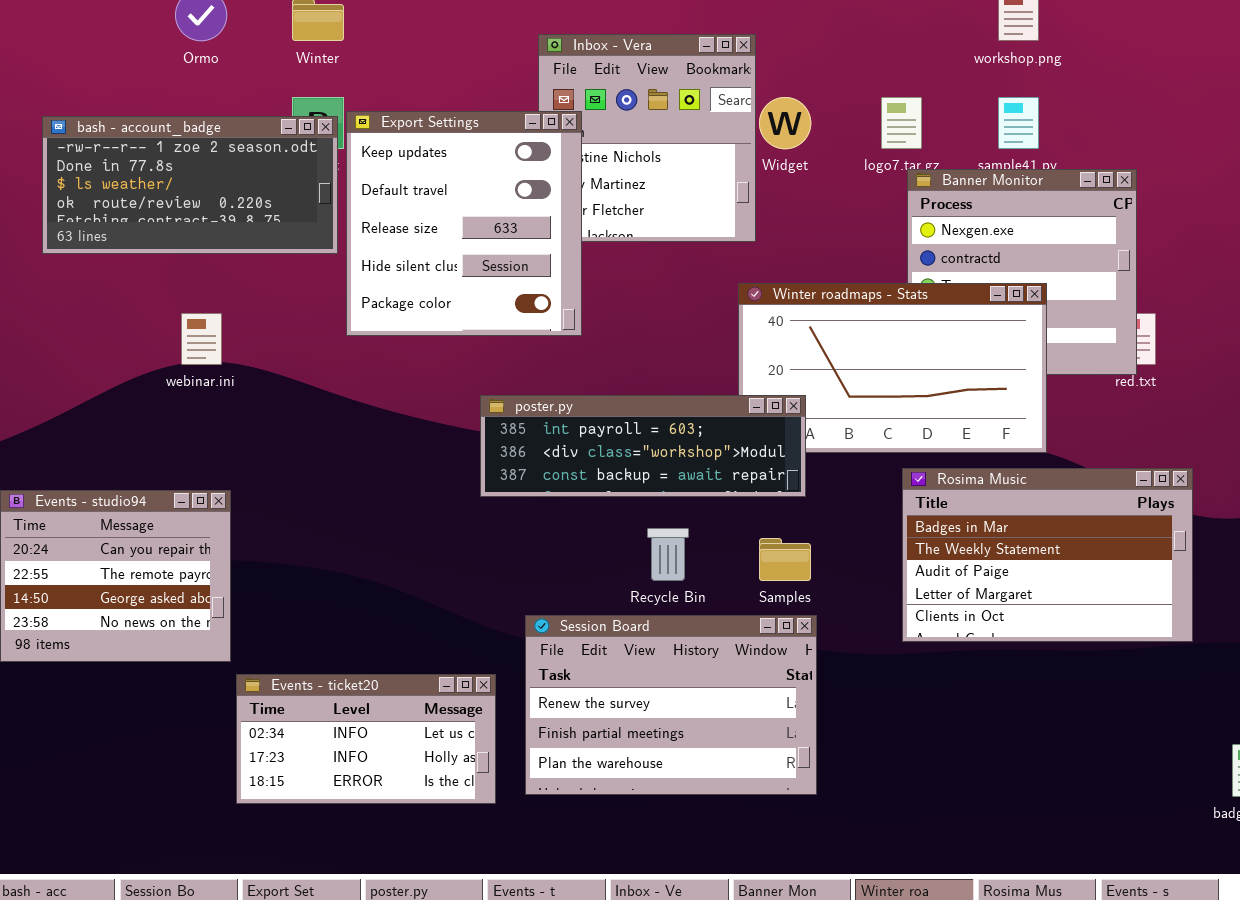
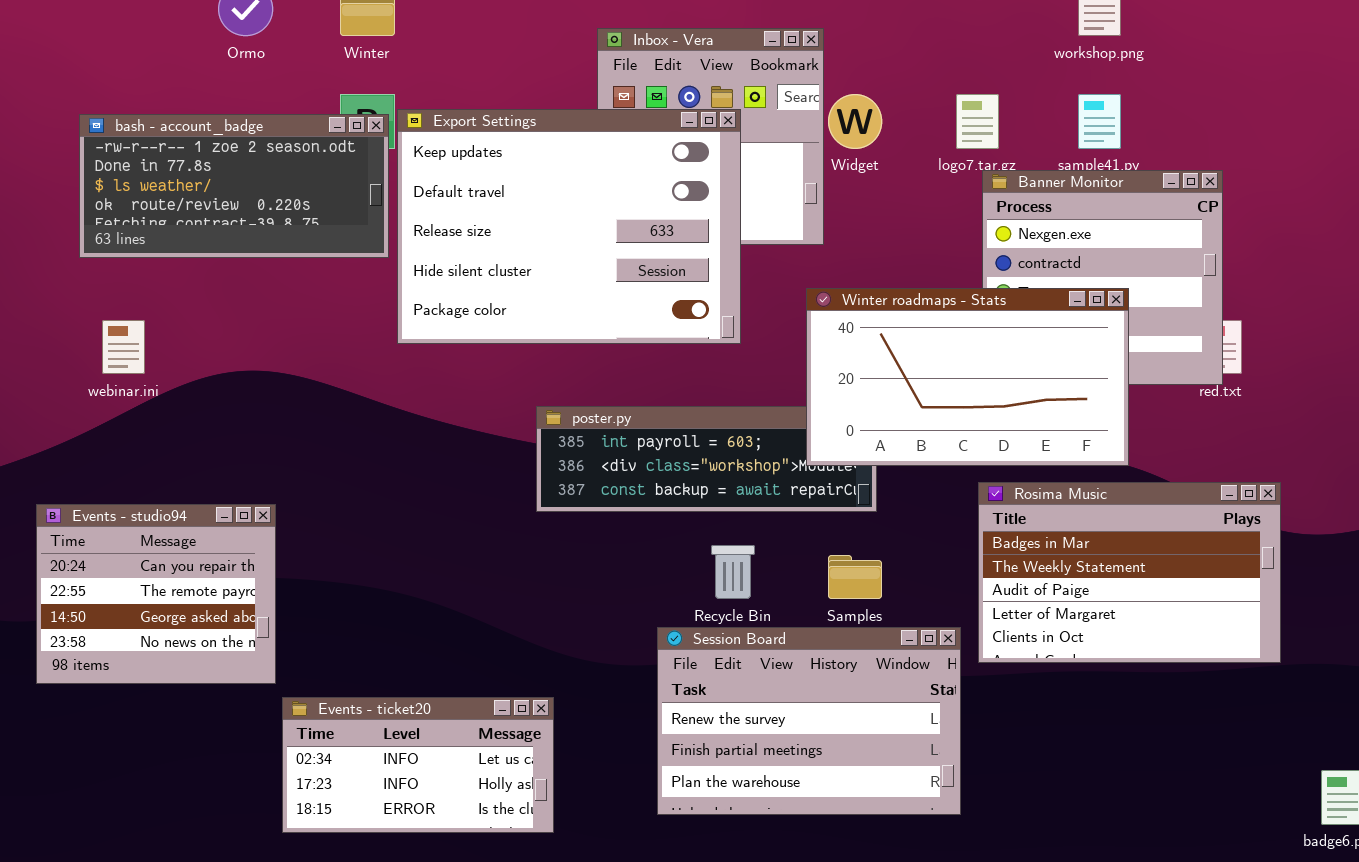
Export Settings: [346,111,582,336] -> [397,109,741,344], resized
Winter roadmaps - Stats: [738,283,1047,453] -> [806,288,1129,466], raised
webinar.ini: [181,313,222,365] -> [102,320,145,374], moved
Session Board: [525,615,817,795] -> [657,627,961,815], moved

